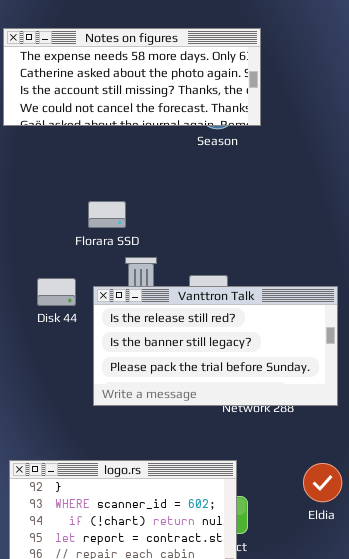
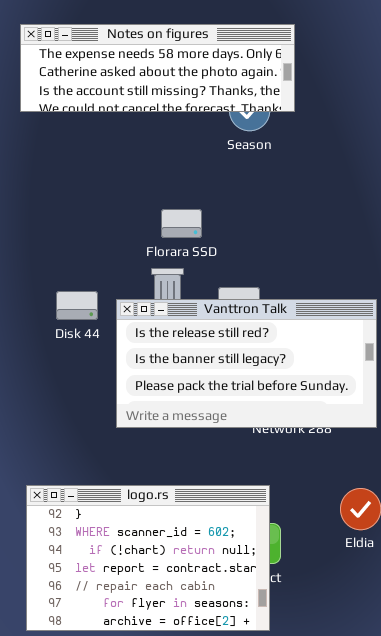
Notes on figures: [3,28,261,126] -> [20,24,295,112], resized
Florara SSD: [88,201,126,228] -> [161,209,202,238], moved

